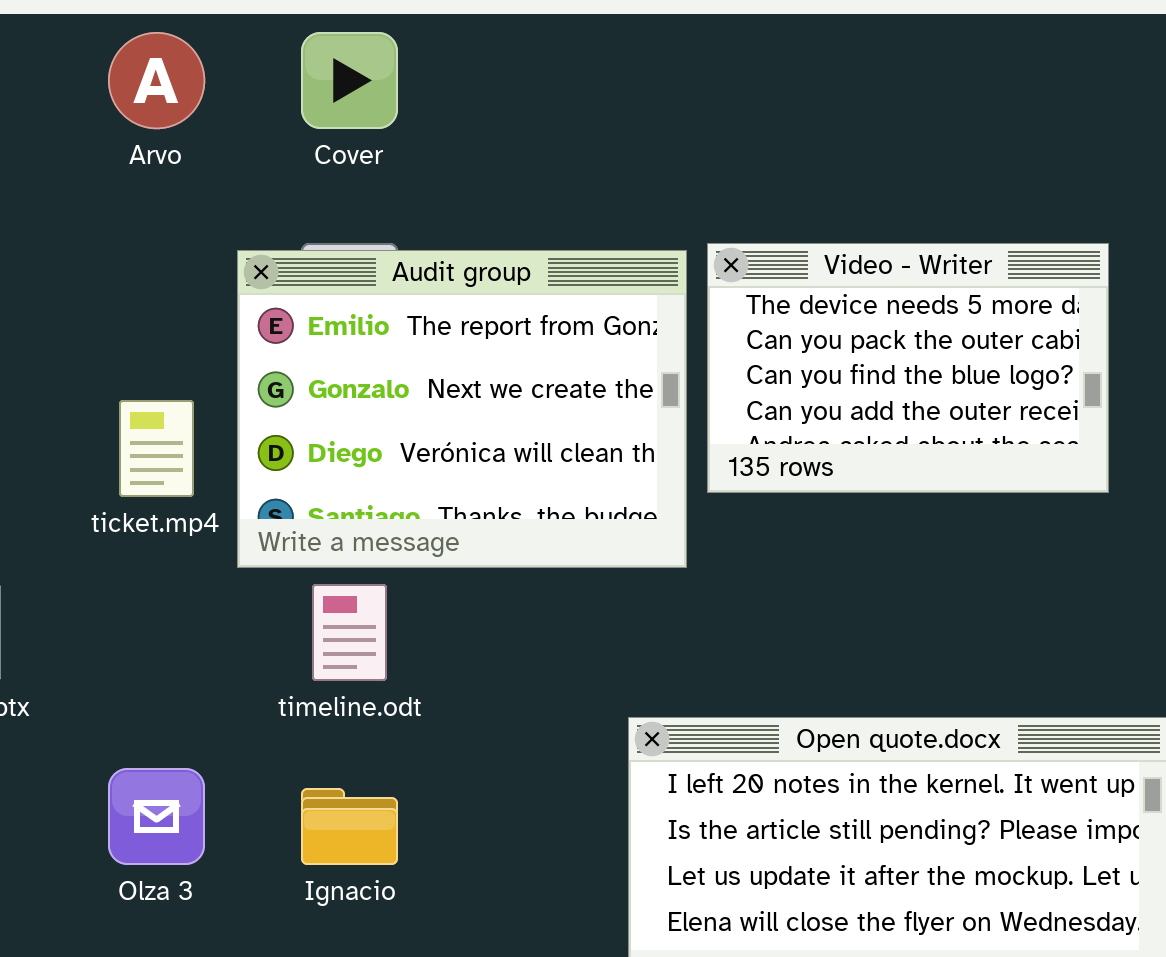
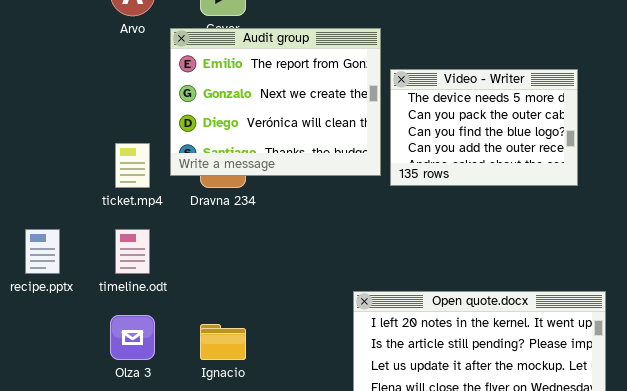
Audit group: [237,250,687,568] -> [170,28,381,176], moved
timeline.odt: [312,584,387,681] -> [115,229,150,274], moved

